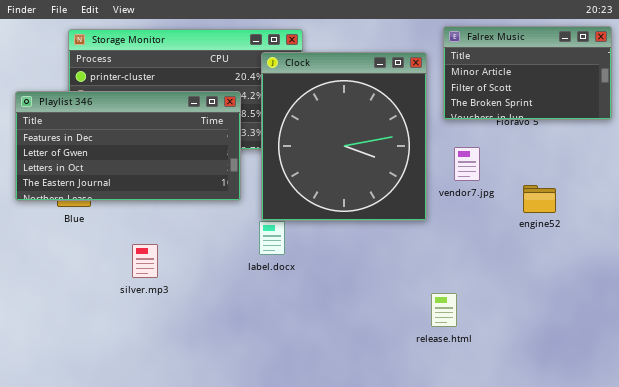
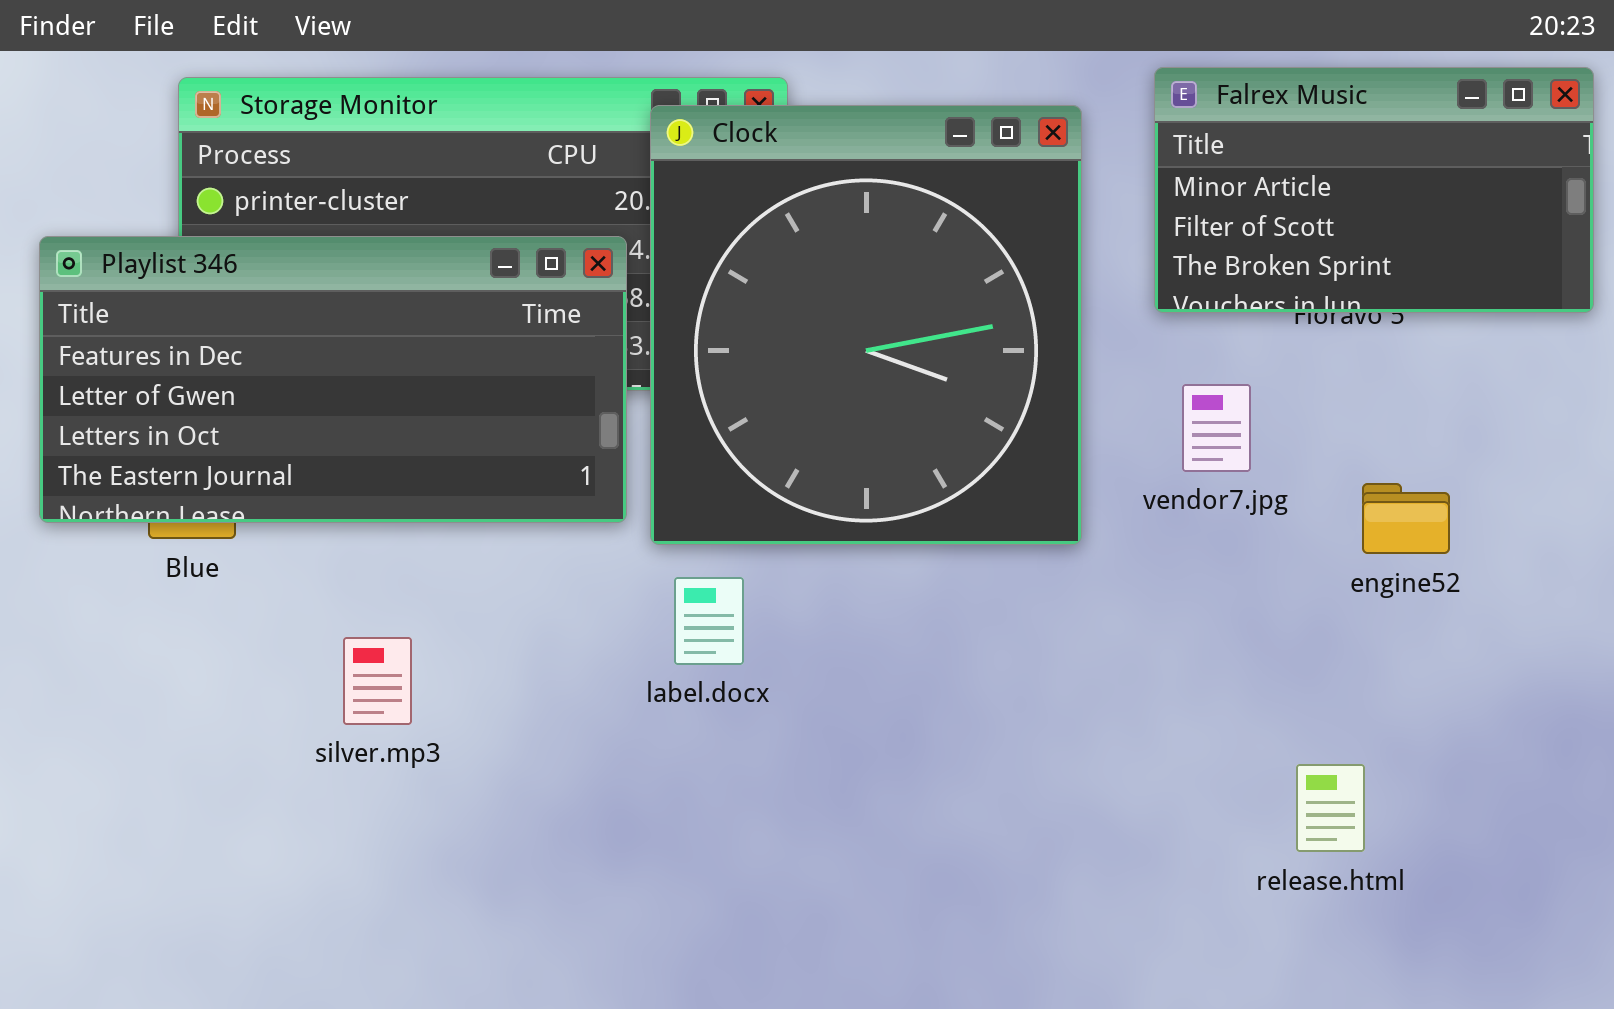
Clock: [261,52,427,221] -> [650,105,1082,545], moved
release.html: [431,293,457,327] -> [1296,764,1365,852], moved

